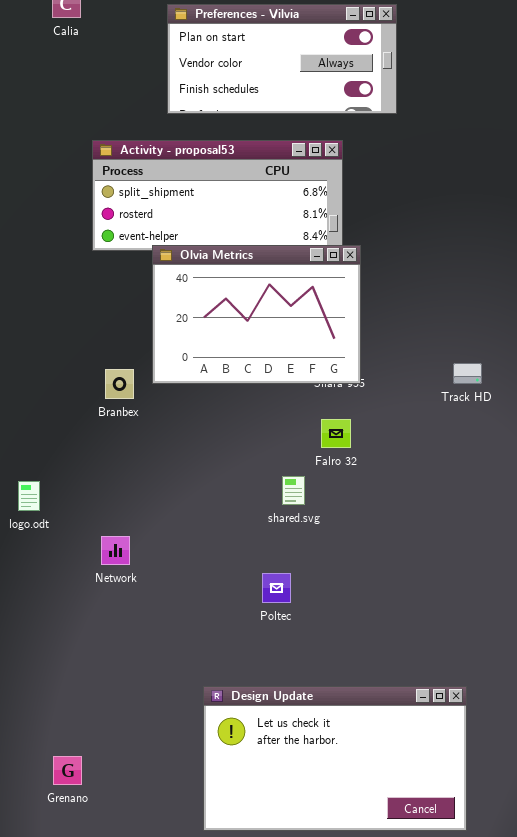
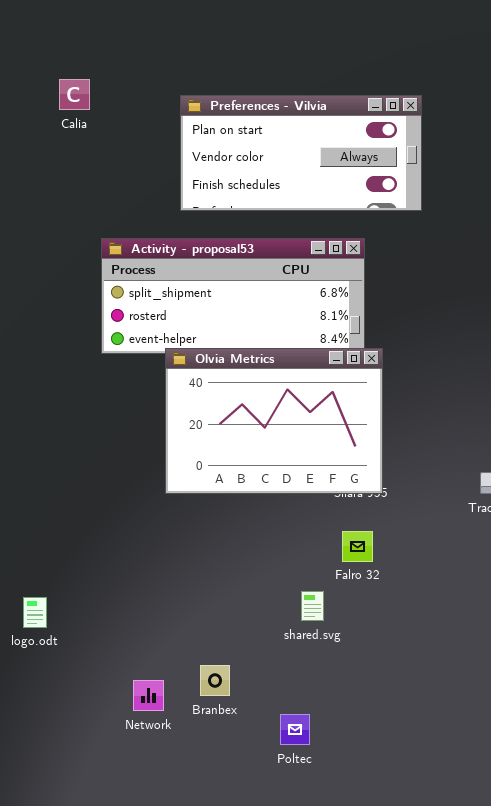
Branbex: [105,369,134,399] -> [200,665,230,696], moved
Network: [101,536,130,565] -> [133,680,164,711], moved
Poltec: [262,573,291,603] -> [280,714,310,745], moved

